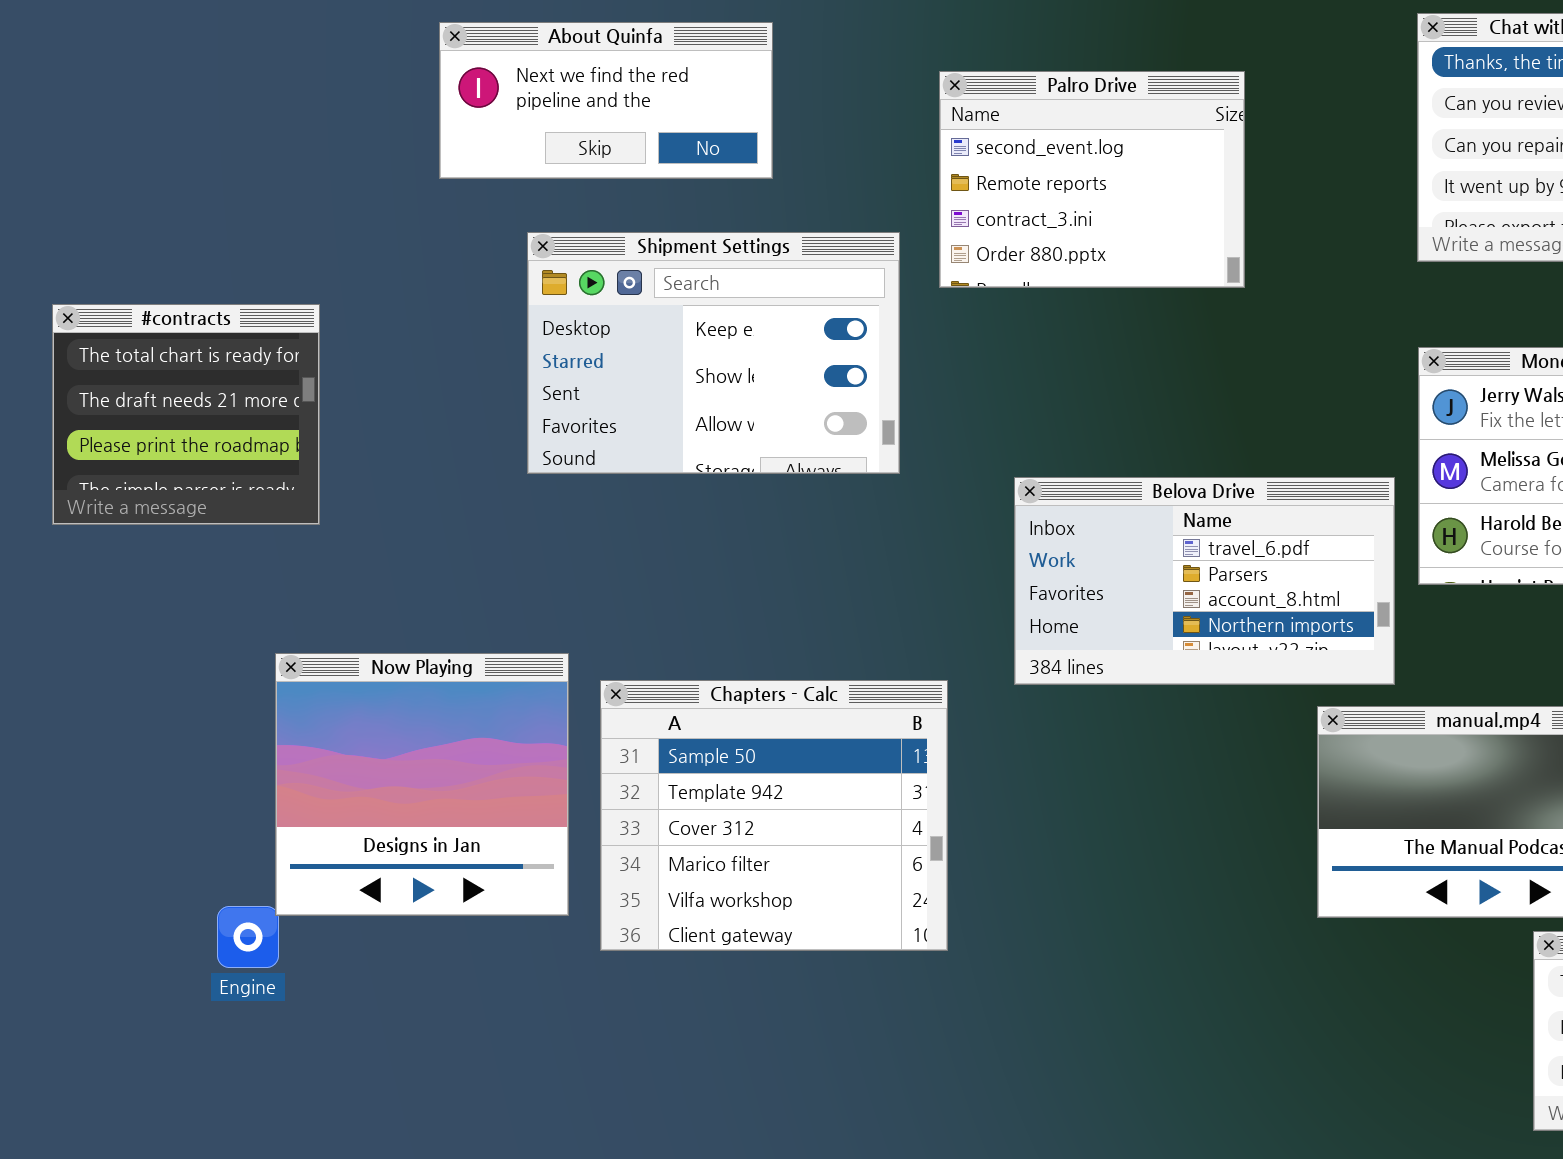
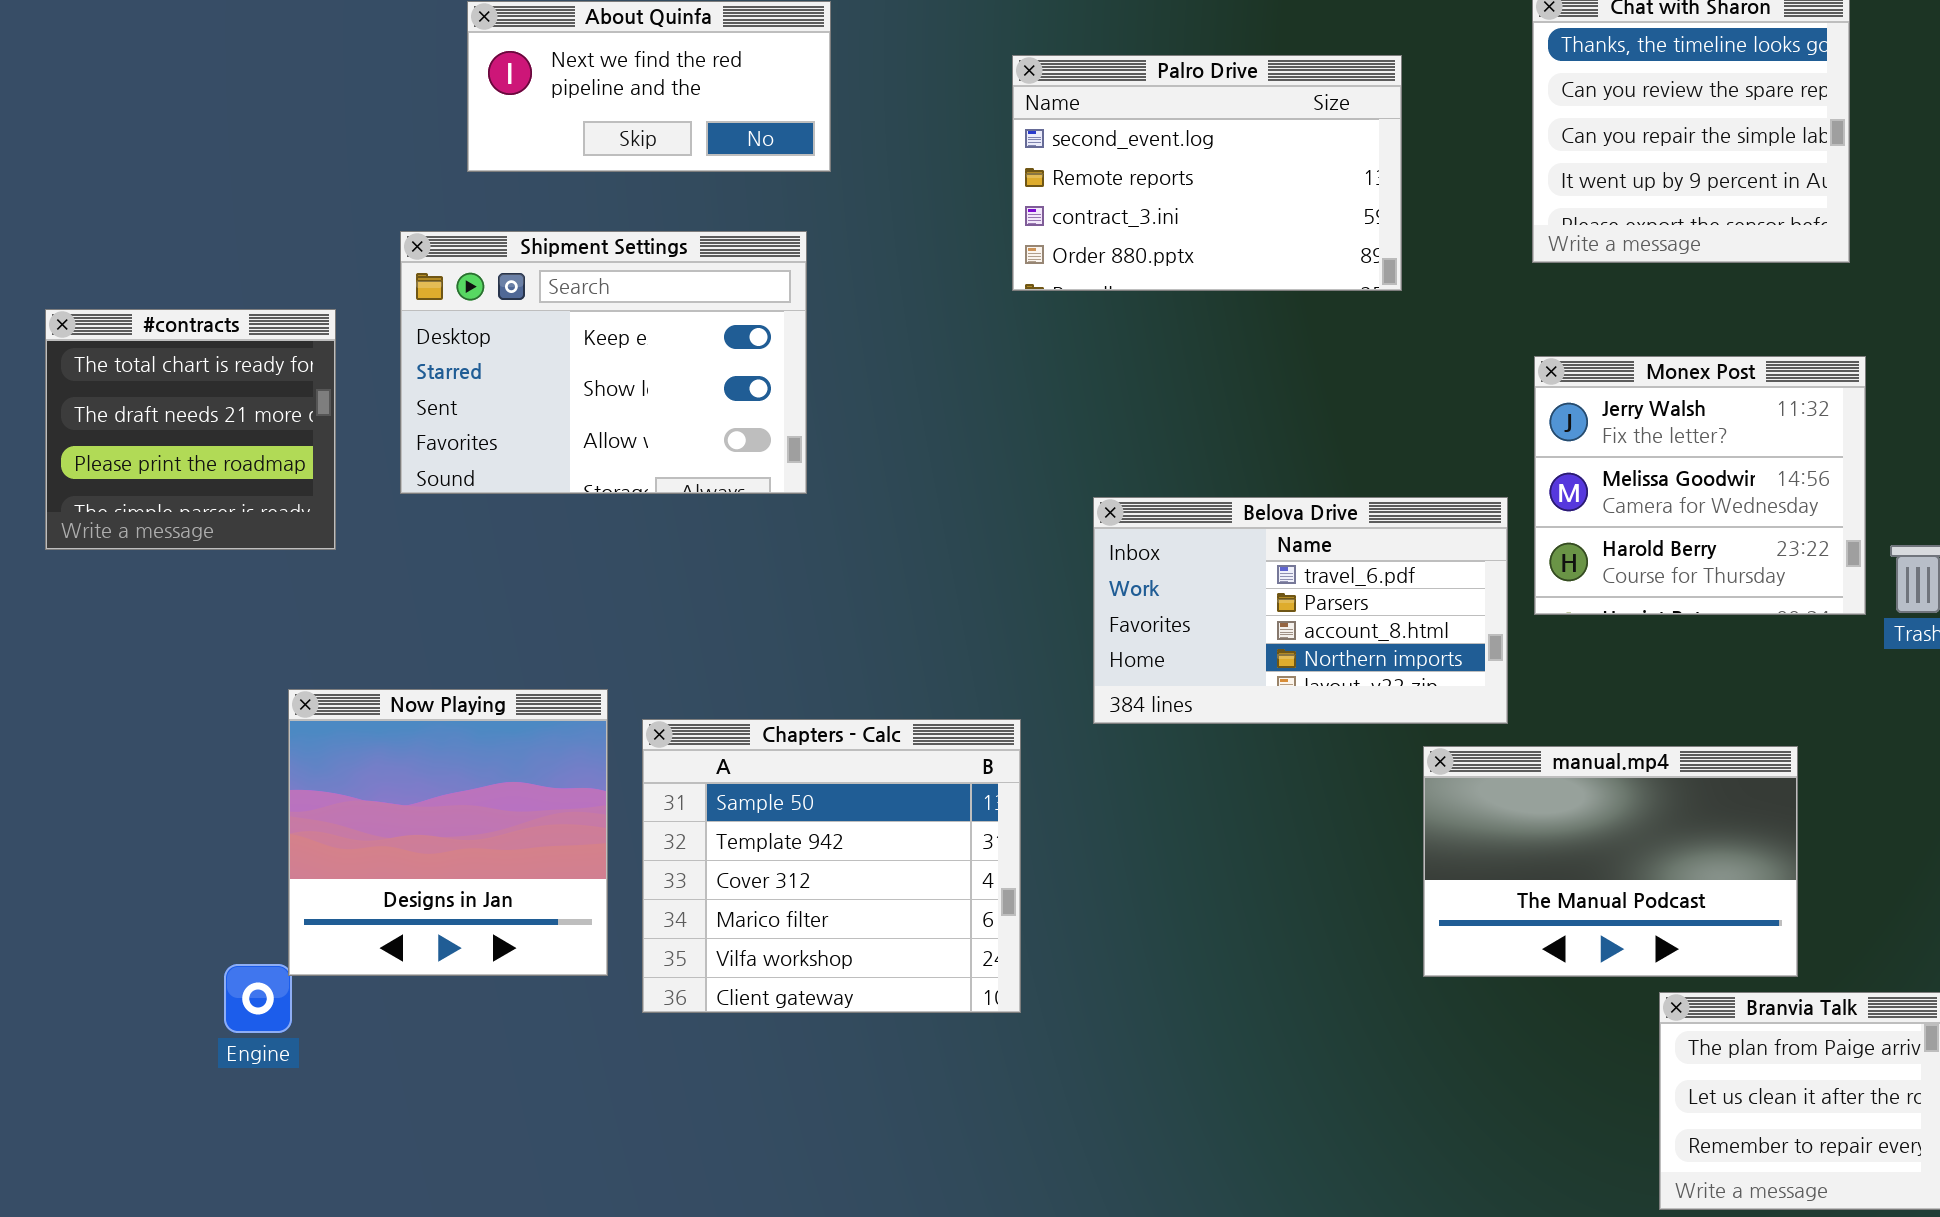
Palro Drive: [939,71,1245,288] -> [1012,55,1402,291], resized
Shipment Settings: [527,232,900,474] -> [400,231,807,494], moved

